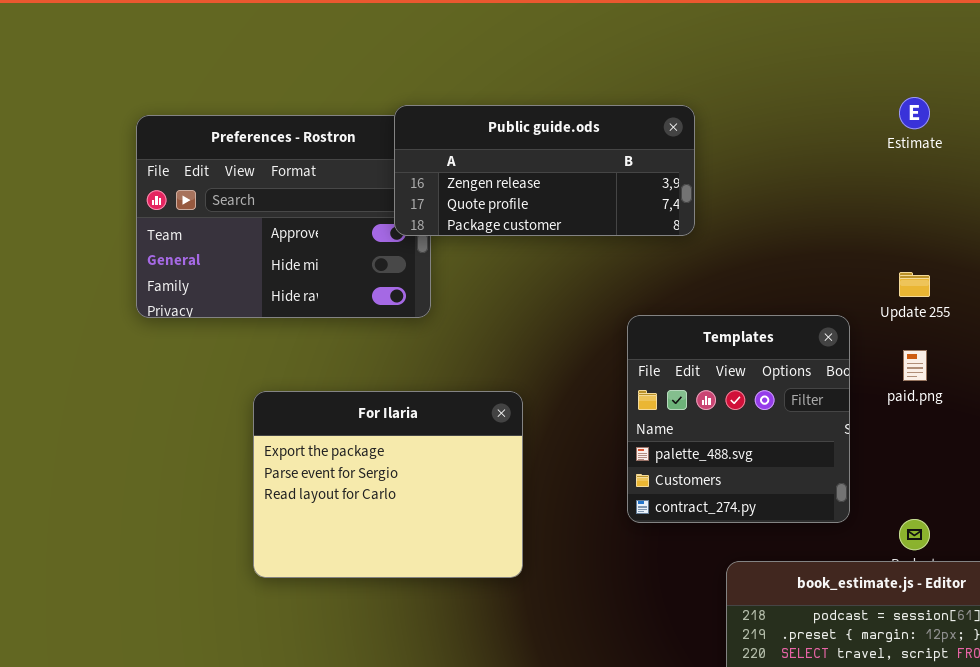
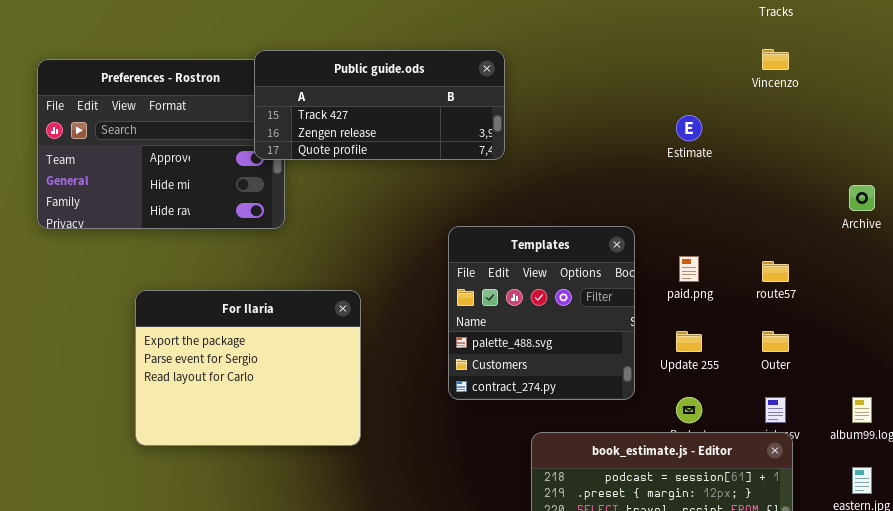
Estimate: [899,97,930,129] -> [676,115,702,141], moved
Public guide.ods: [394,105,695,236] -> [254,50,505,160], scrolled up 1 row
Update 255: [899,272,930,297] -> [676,331,702,352], moved

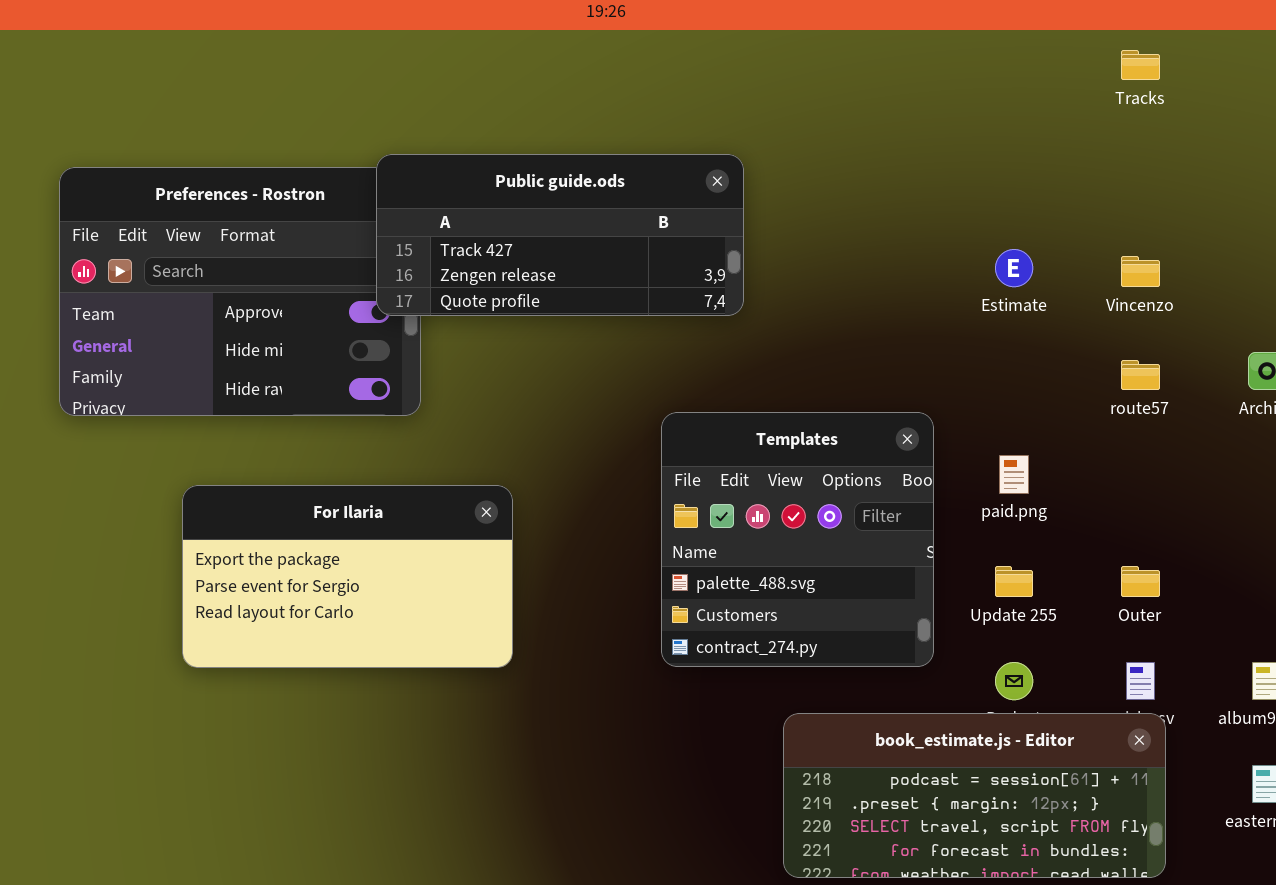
Vincenzo: [762,49,789,70] -> [1121,256,1160,287], moved
route57: [762,261,789,282] -> [1121,360,1160,390], moved
For Ilaria: [135,290,361,446] -> [182,485,513,668], moved, resized

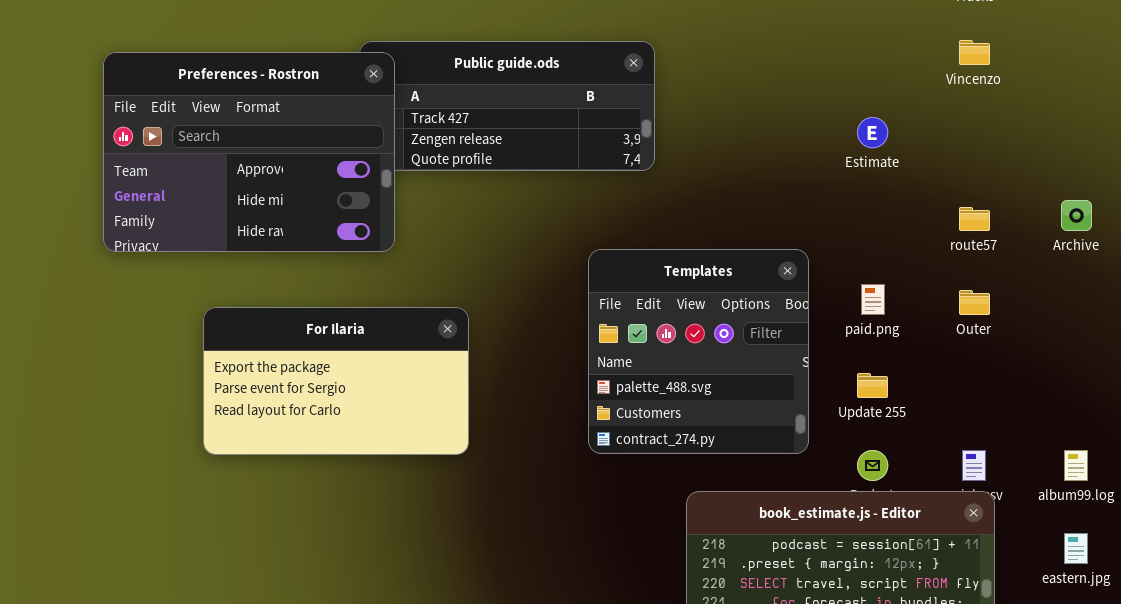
Preferences - Rostron: [59,167,421,416] -> [103,52,395,252], raised
Vincenzo: [1121,256,1160,287] -> [959,40,990,65], moved
Outer: [1121,566,1160,597] -> [959,290,990,315], moved

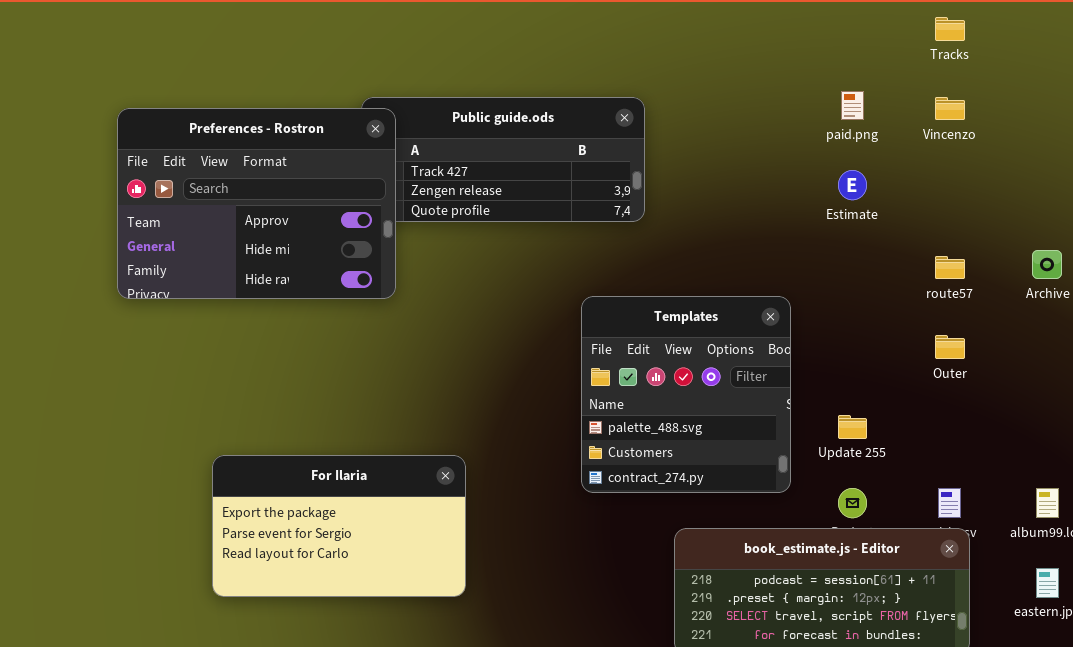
paid.png: [861,284,885,315] -> [841,91,864,120], moved
For Ilaria: [203,307,469,455] -> [212,455,466,597], moved

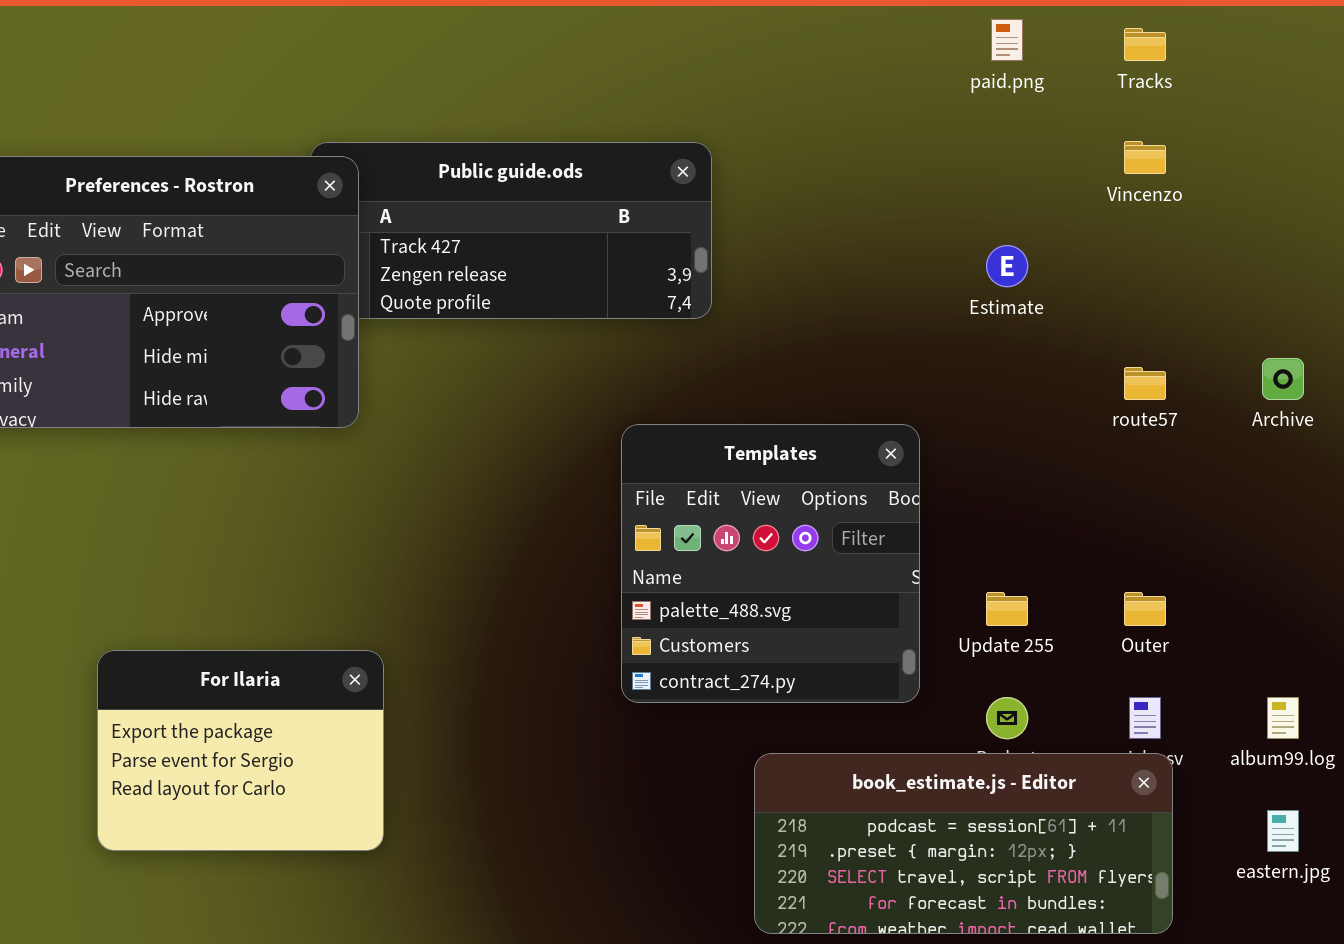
paid.png: [841,91,864,120] -> [991,19,1023,61], moved
Outer: [935,335,965,359] -> [1124,592,1166,626], moved
For Ilaria: [212,455,466,597] -> [97,650,384,851], resized

